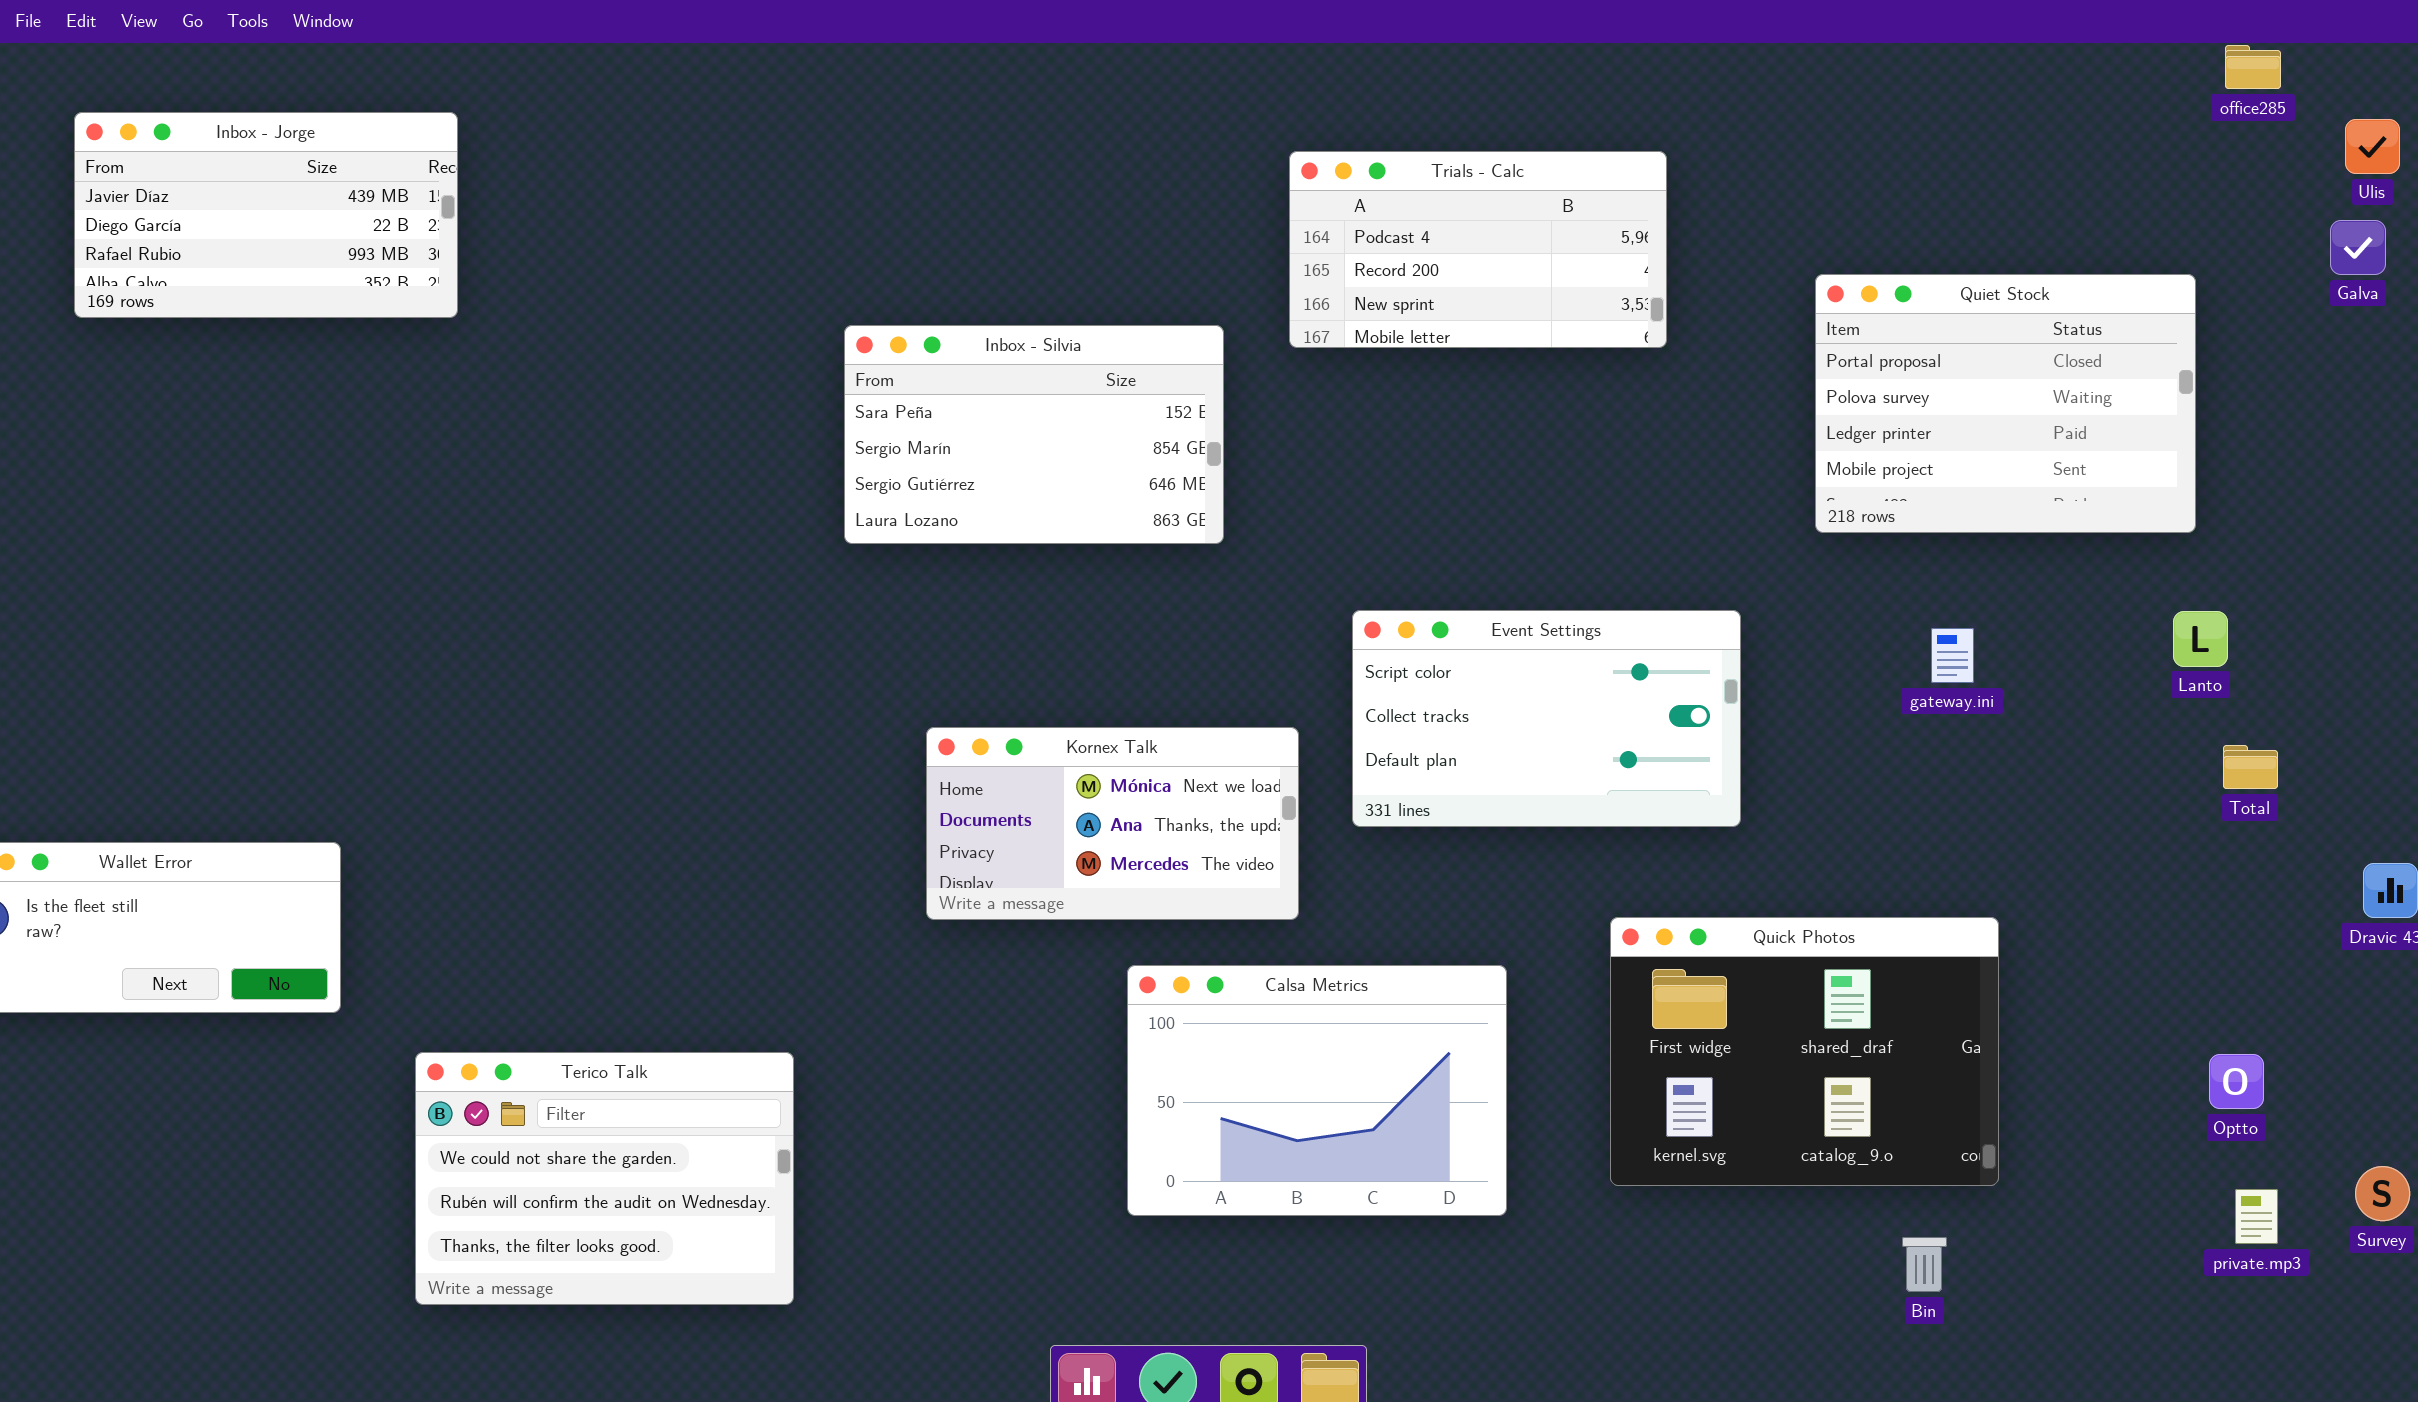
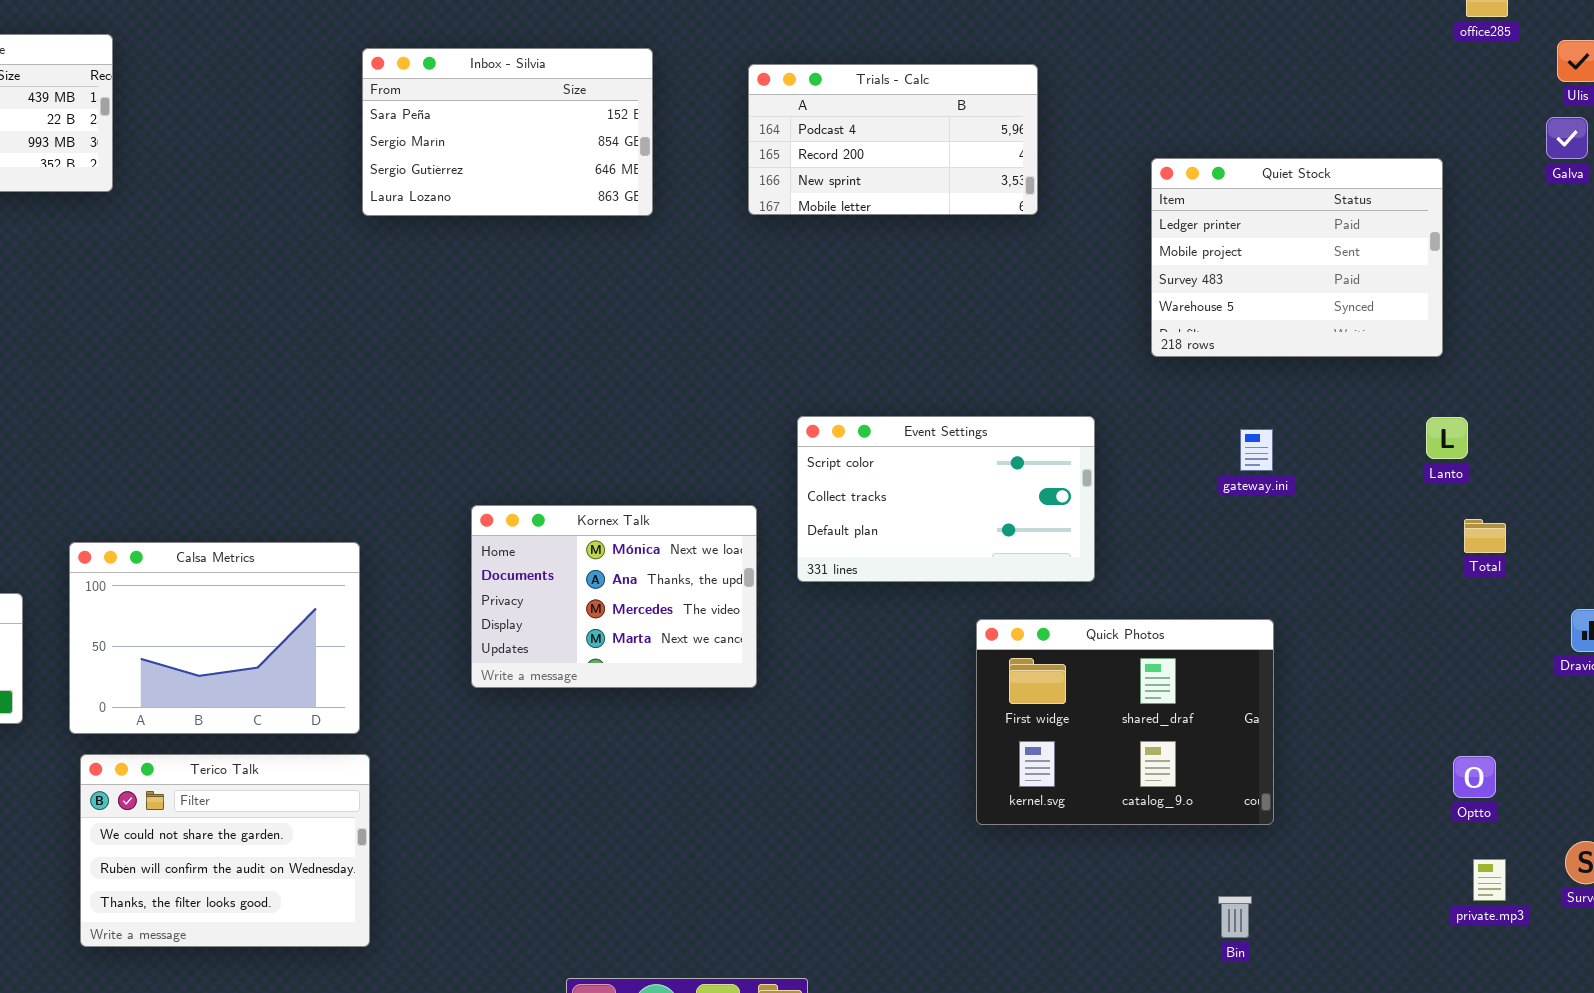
Quiet Stock: [1815,274,2196,533] -> [1151,158,1443,357], scrolled down 2 rows
Inbox - Silvia: [844,325,1224,544] -> [362,48,653,216], moved
Kornex Talk: [926,727,1299,920] -> [471,505,757,688], resized
Quick Photos: [1610,917,1999,1186] -> [976,619,1274,825], moved
Calsa Metrics: [1127,965,1507,1216] -> [69,542,360,734], moved

